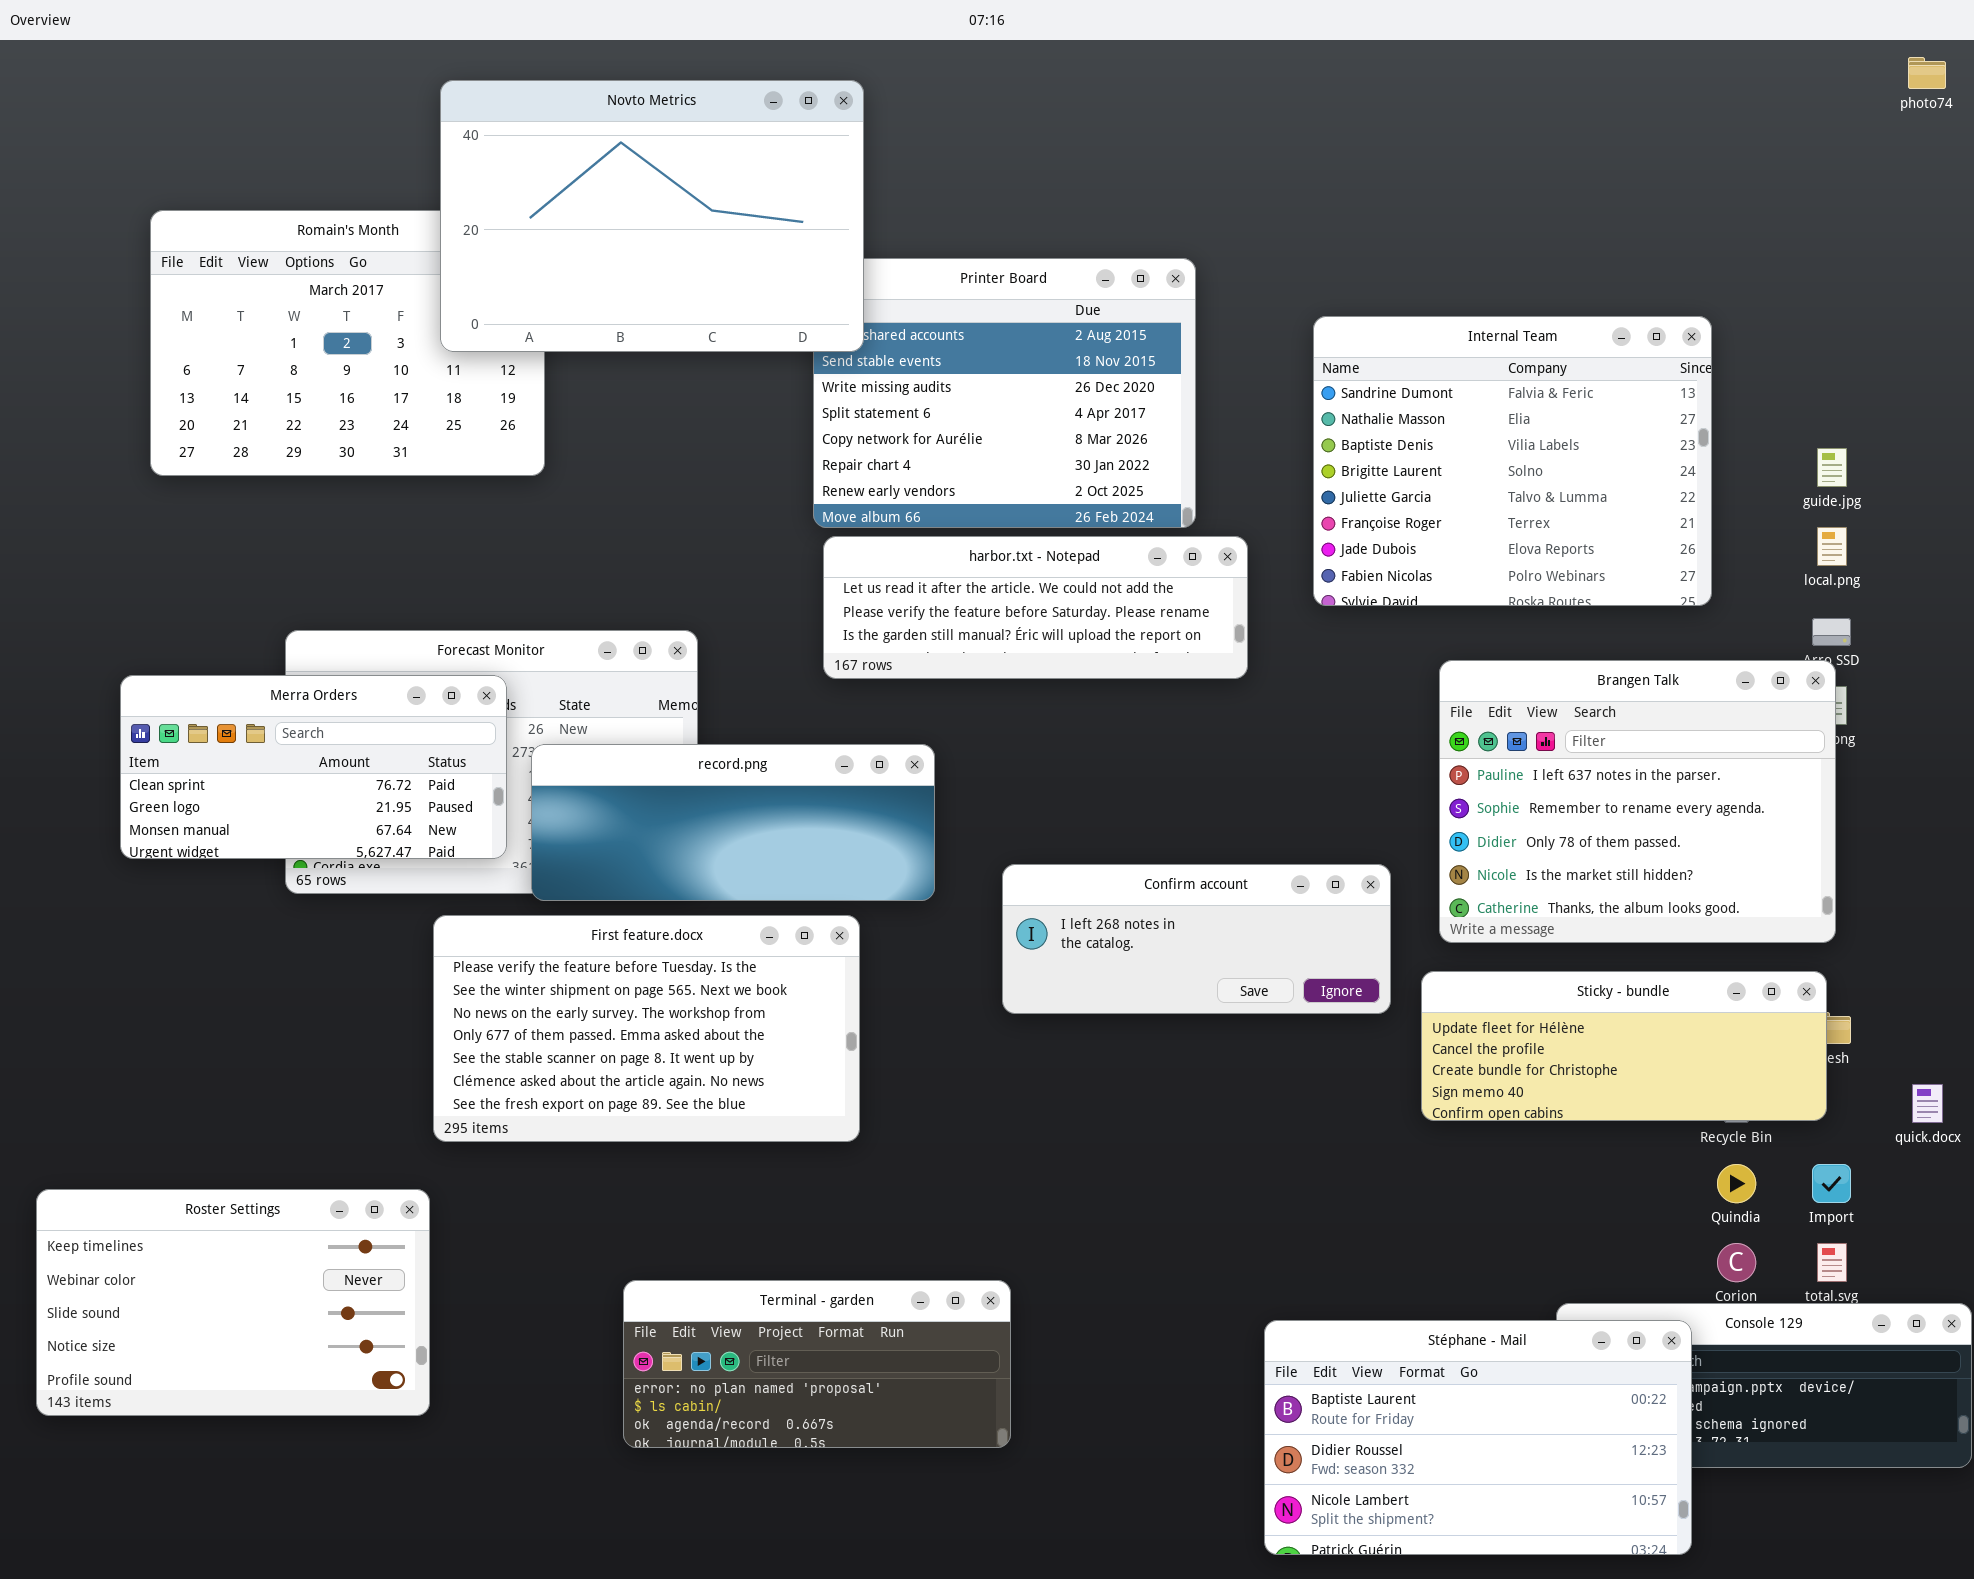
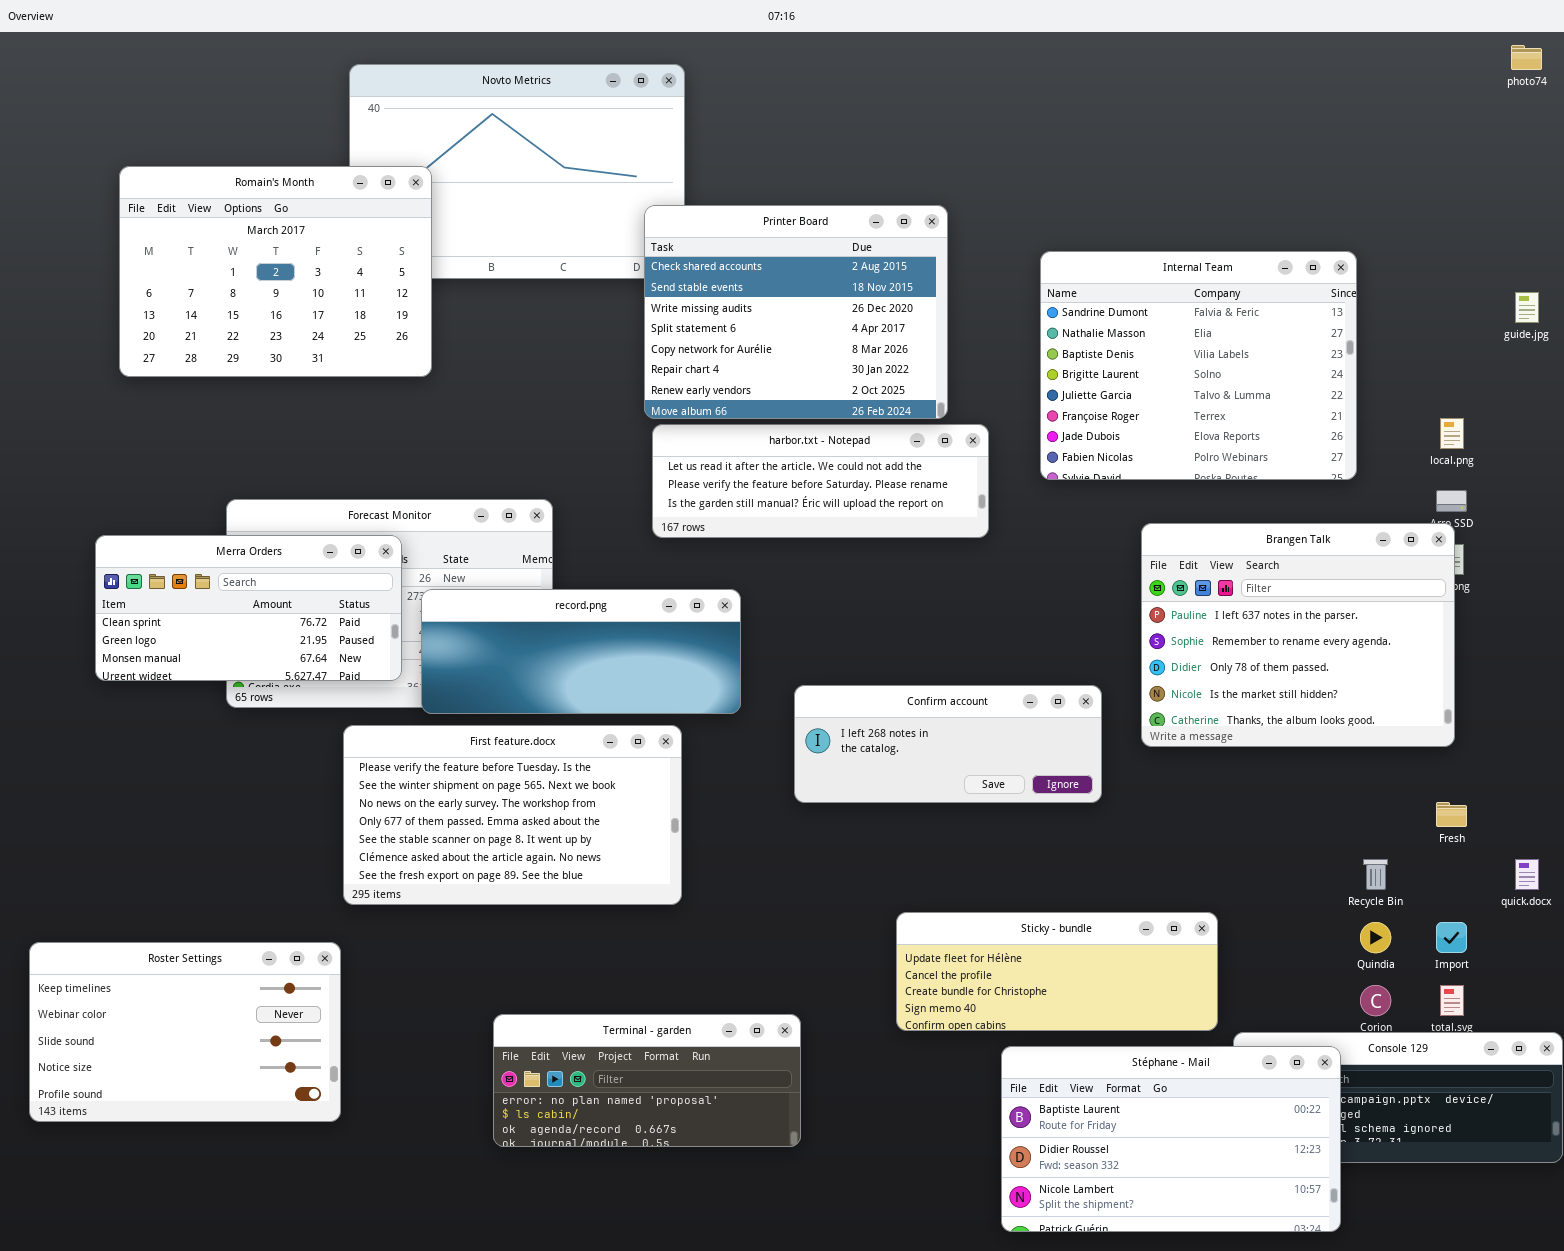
Romain's Month: [150,210,545,476] -> [119,166,432,377], raised
Printer Board: [813,258,1196,528] -> [644,205,948,419], raised
guide.jpg: [1817,448,1847,487] -> [1515,292,1539,323], moved
Sticky - bundle: [1421,971,1827,1121] -> [896,912,1218,1031], moved

